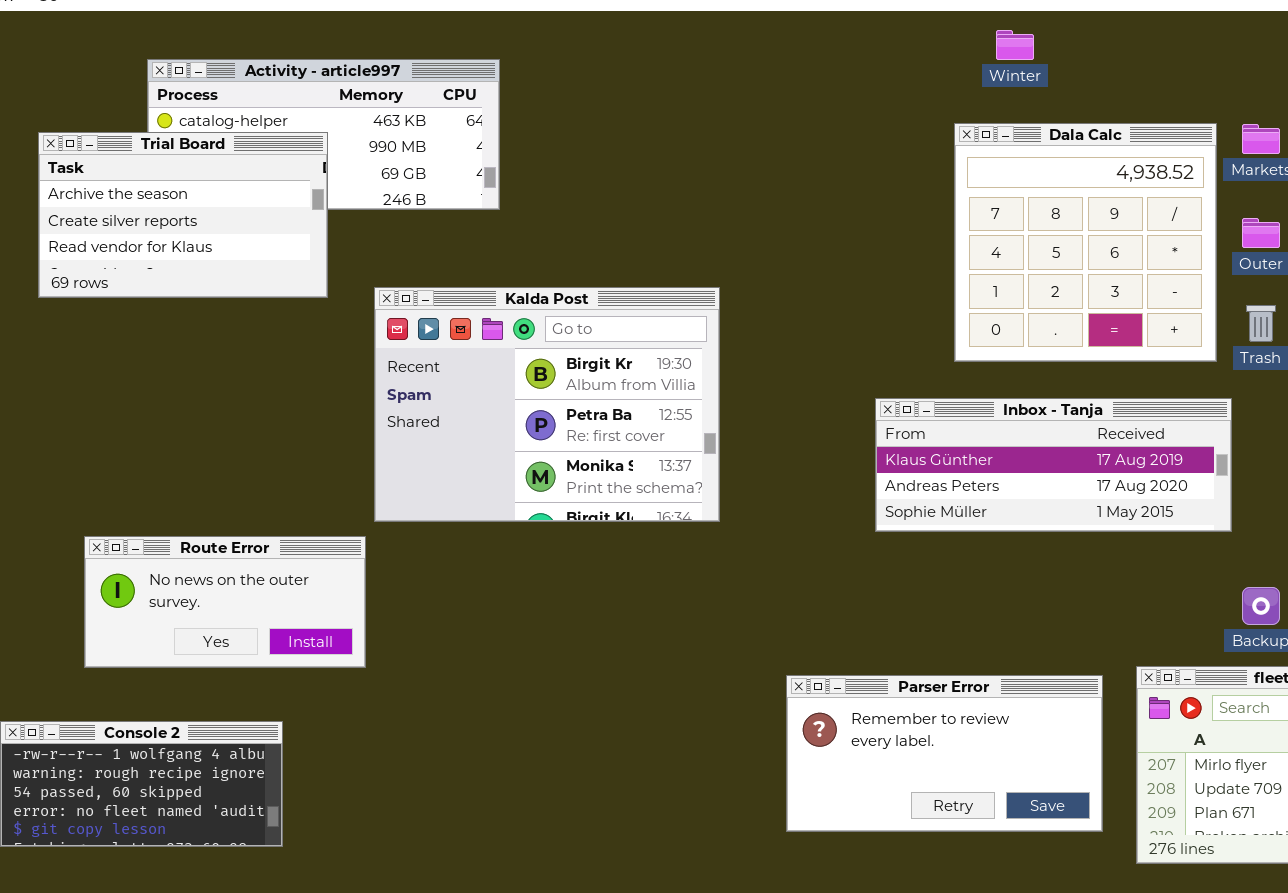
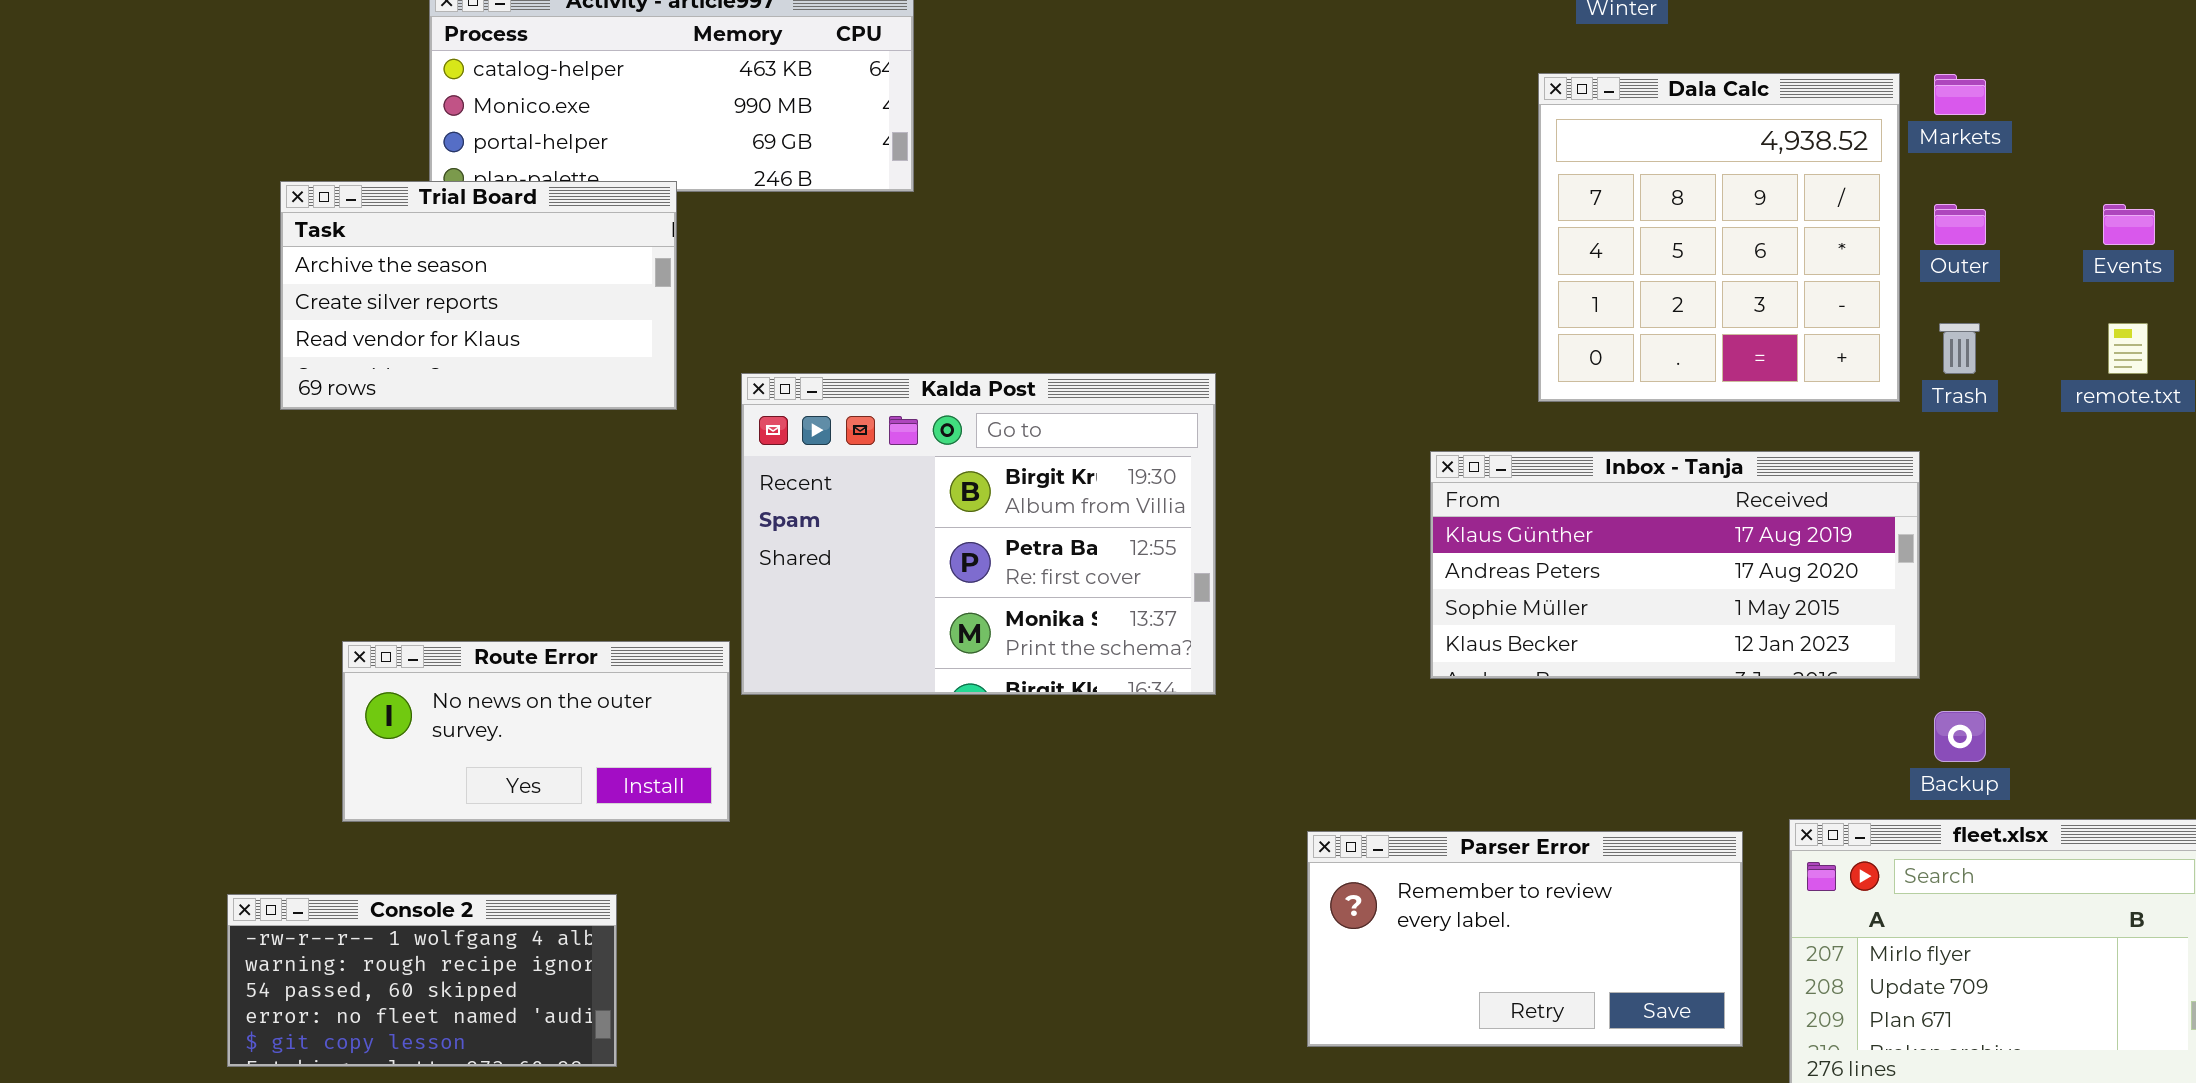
Trial Board: [38,132,328,298] -> [280,181,677,410], moved
Kalda Post: [374,287,720,522] -> [741,373,1216,695], moved
Inbox - Tanja: [875,398,1232,532] -> [1430,451,1920,679], resized

